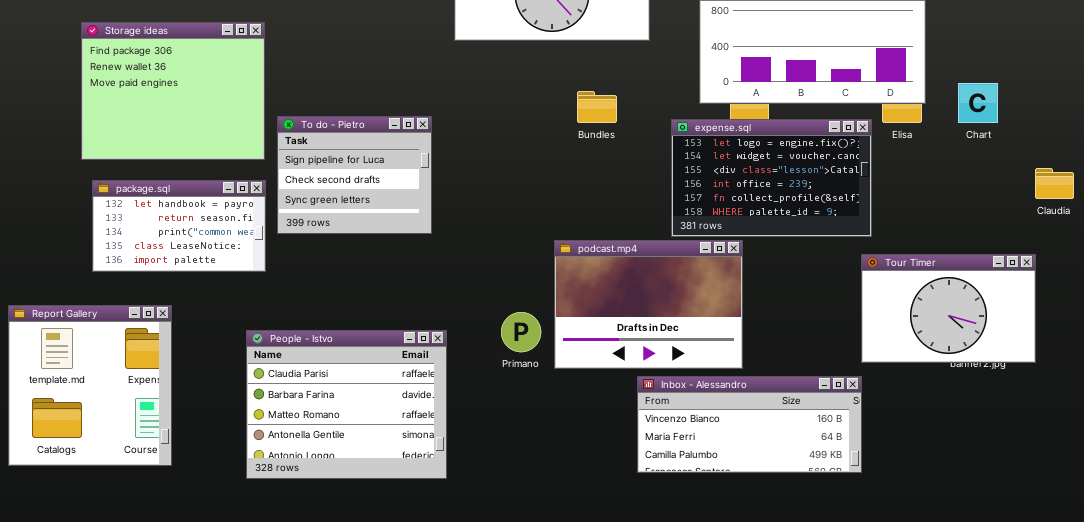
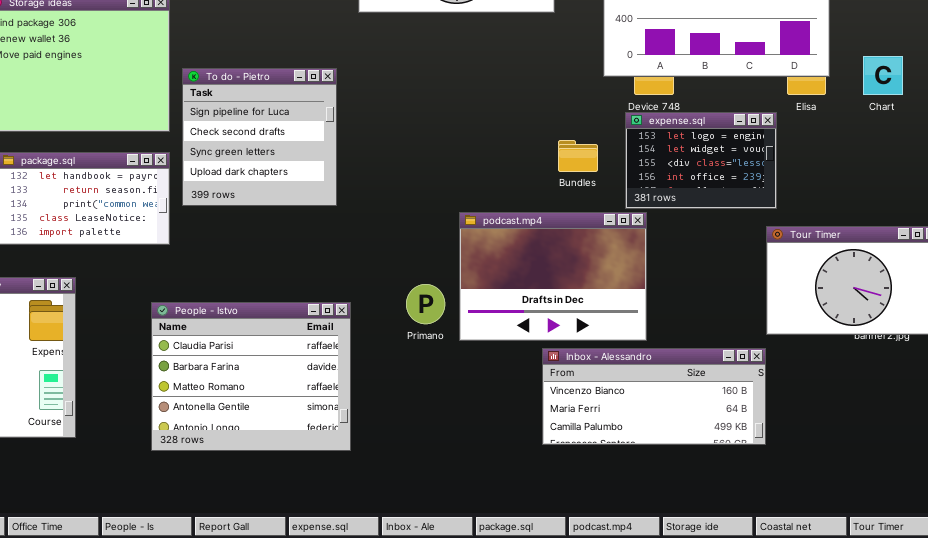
Bundles: [577,91,617,123] -> [558,140,598,172], moved
To do - Pietro: [277,116,432,234] -> [182,68,337,206], resized
expense.sql: [671,119,872,237] -> [625,112,777,209], resized

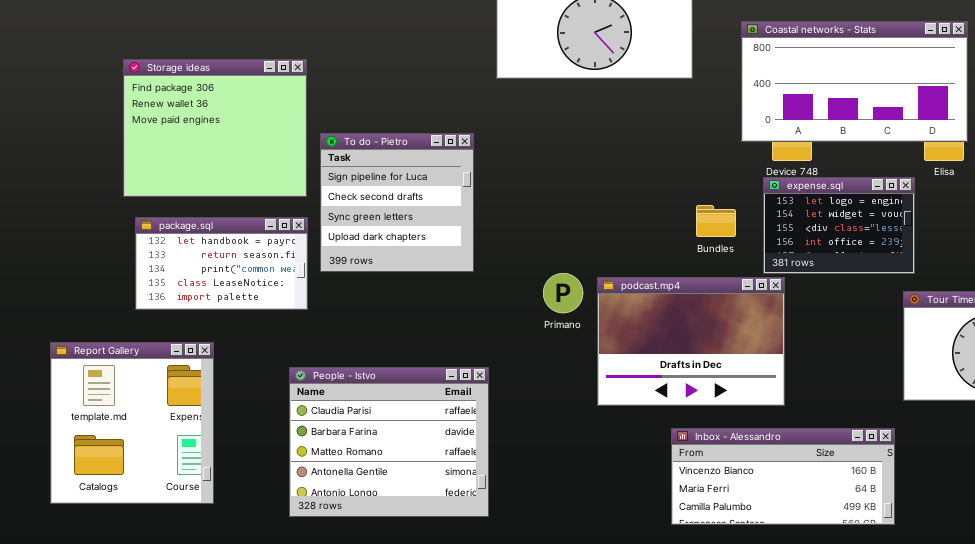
Primano: [406,284,445,324] -> [543,273,583,313], moved
Inbox - Alessandro: [542,348,766,445] -> [671,428,895,525], moved

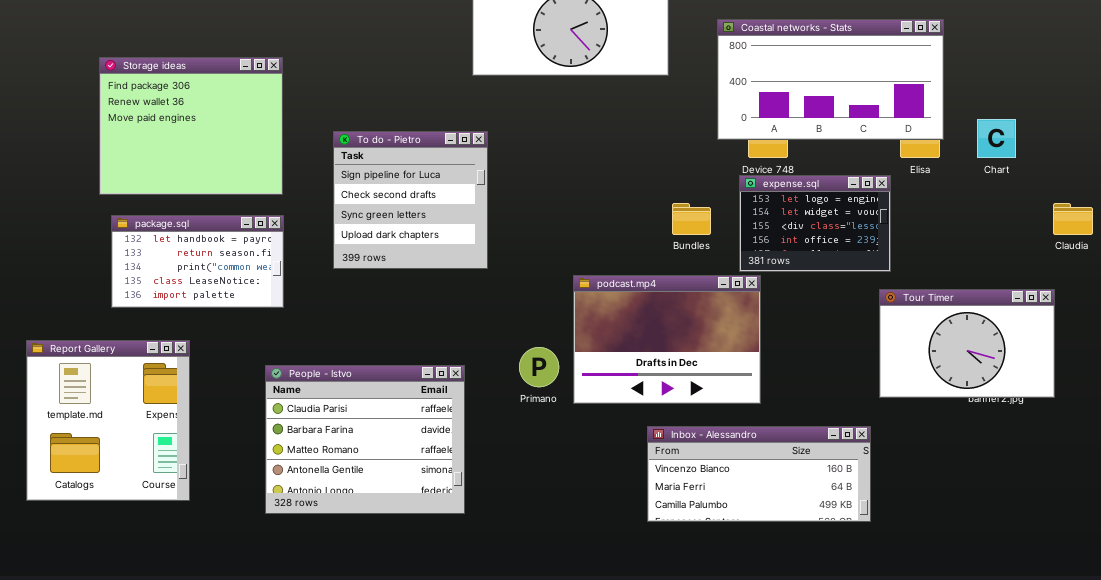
To do - Pietro: [320,133,474,272] -> [333,131,488,269], moved
Primano: [543,273,583,313] -> [519,347,559,387], moved

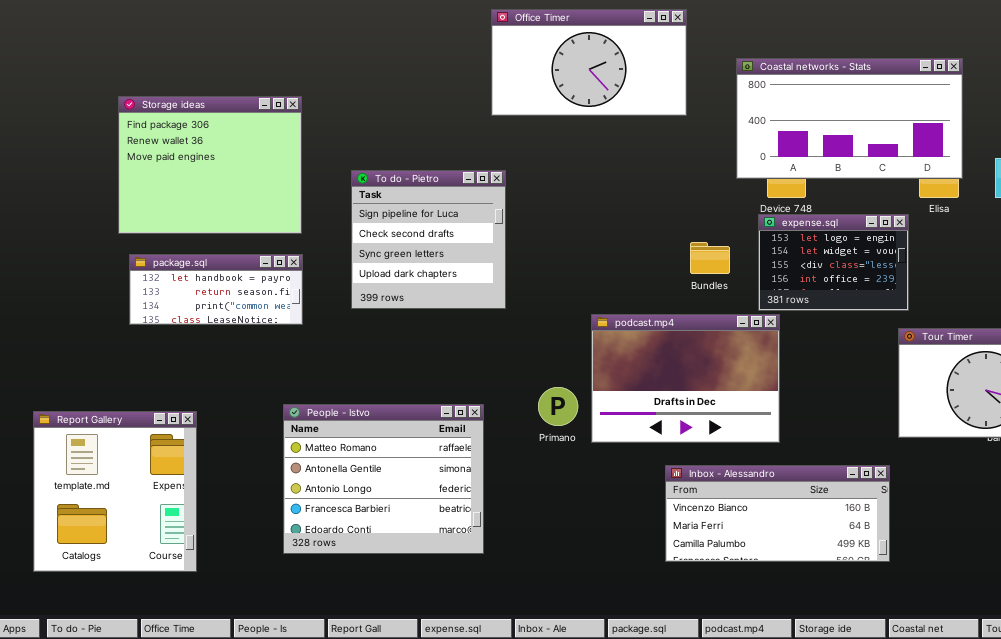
package.sql: [111,215,284,308] -> [129,254,303,325], resized
Report Gallery: [26,340,190,501] -> [33,411,197,572], moved
People - Istvo: [265,365,465,514] -> [283,404,484,554], scrolled down 2 rows

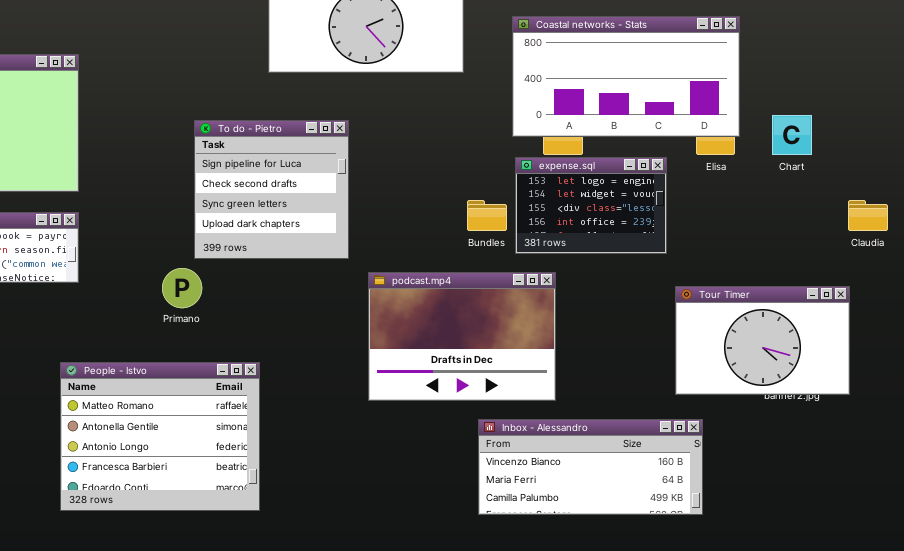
To do - Pietro: [351,170,506,309] -> [194,120,349,259], moved
expense.sql: [758,214,909,311] -> [515,157,667,254], moved
Primano: [538,387,578,426] -> [162,268,202,308], moved
Inbox - Alessandro: [665,465,890,562] -> [478,419,703,515], moved

